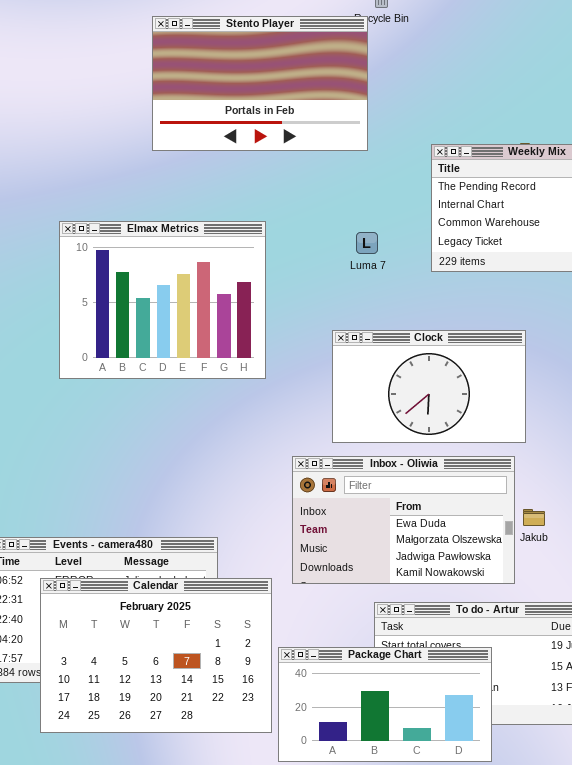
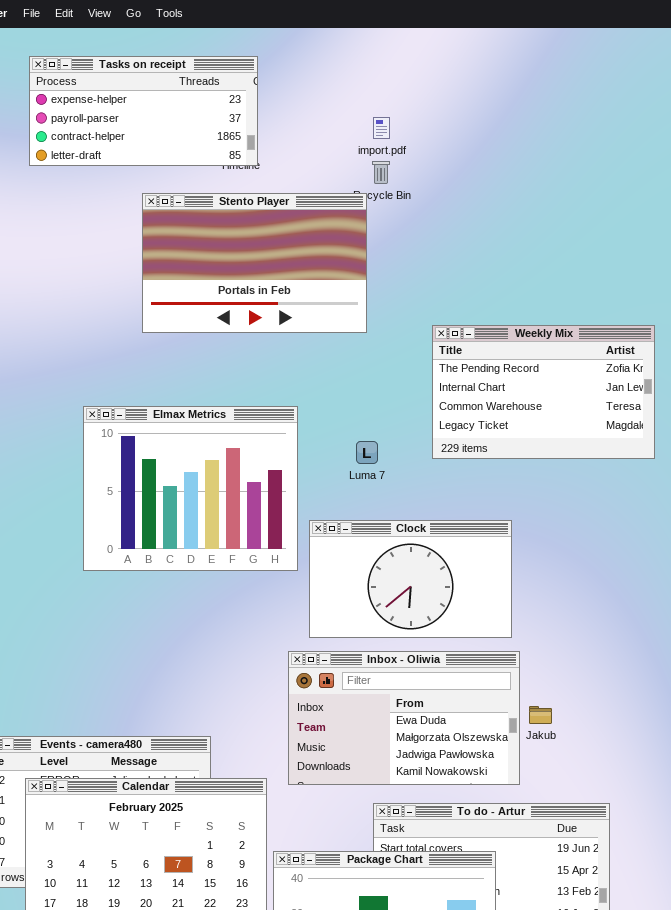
Elmax Metrics: [59,221,266,379] -> [83,406,298,571], moved
Luma 7: [356,232,378,254] -> [356,441,378,464], moved
Clock: [332,330,526,443] -> [309,520,512,638], moved

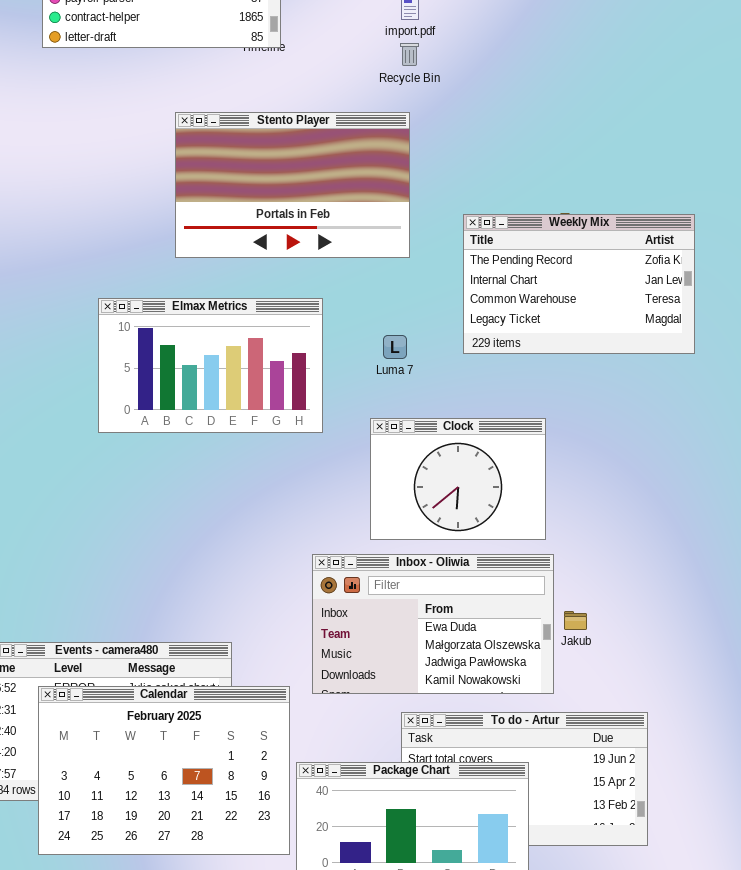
Stento Player: [142,193,367,333] -> [175,112,410,258], moved
Elmax Metrics: [83,406,298,571] -> [98,298,323,433], resized
Clock: [309,520,512,638] -> [370,418,546,540], resized

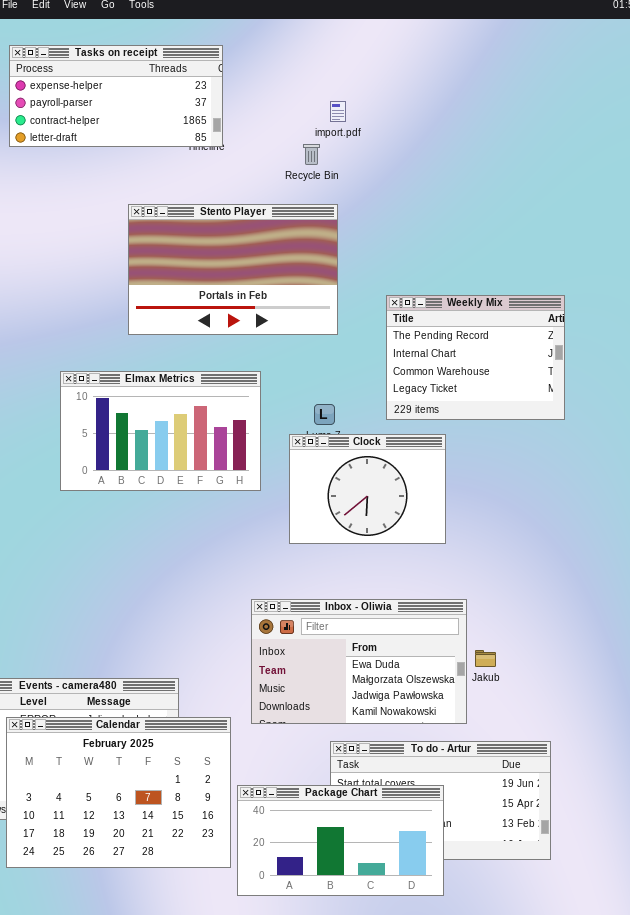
Recycle Bin: [400,43,419,66] -> [303,144,320,165], moved
Weekly Mix: [463,214,695,354] -> [386,295,565,420], resized
Clock: [370,418,546,540] -> [289,434,446,544], moved

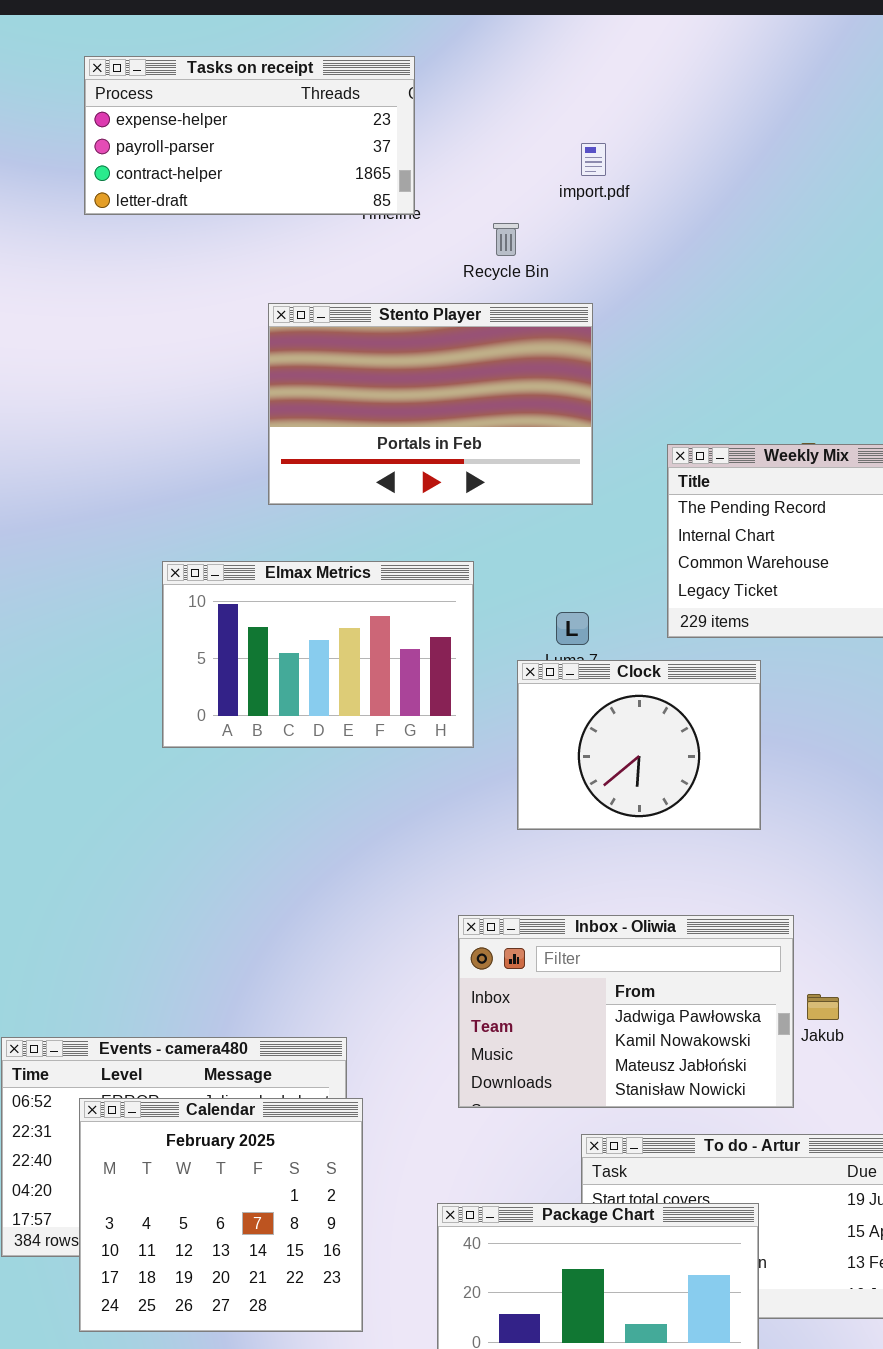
Recycle Bin: [303,144,320,165] -> [493,223,519,256], moved
Inbox - Oliwia: [251,599,467,724] -> [458,915,794,1108], scrolled down 2 rows
Calendar: [6,717,231,868] -> [79,1098,363,1332], resized

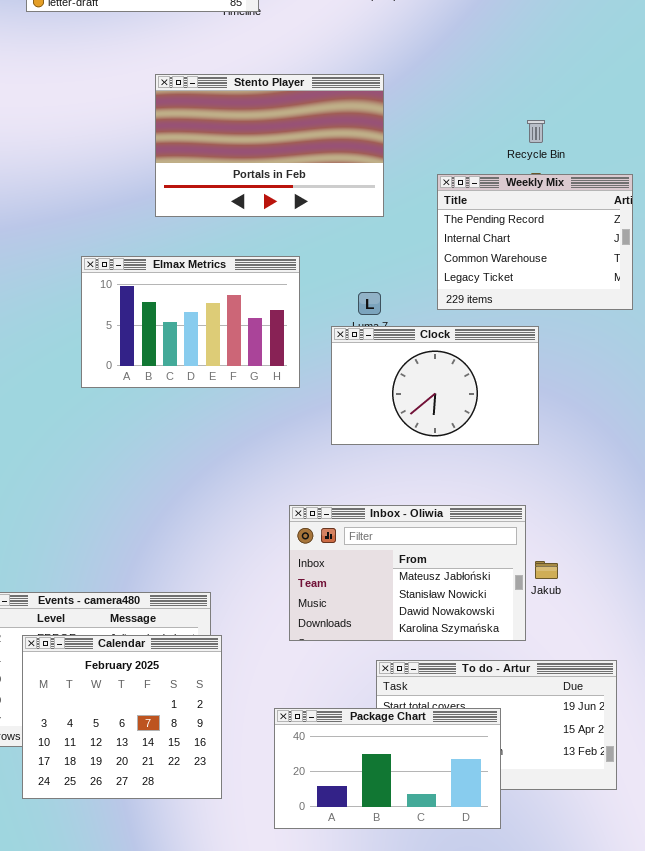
Recycle Bin: [493,223,519,256] -> [527,120,545,143], moved
Clock: [517,660,761,830] -> [331,326,539,445], resized
Inbox - Oliwia: [458,915,794,1108] -> [289,505,526,641], scrolled down 2 rows

